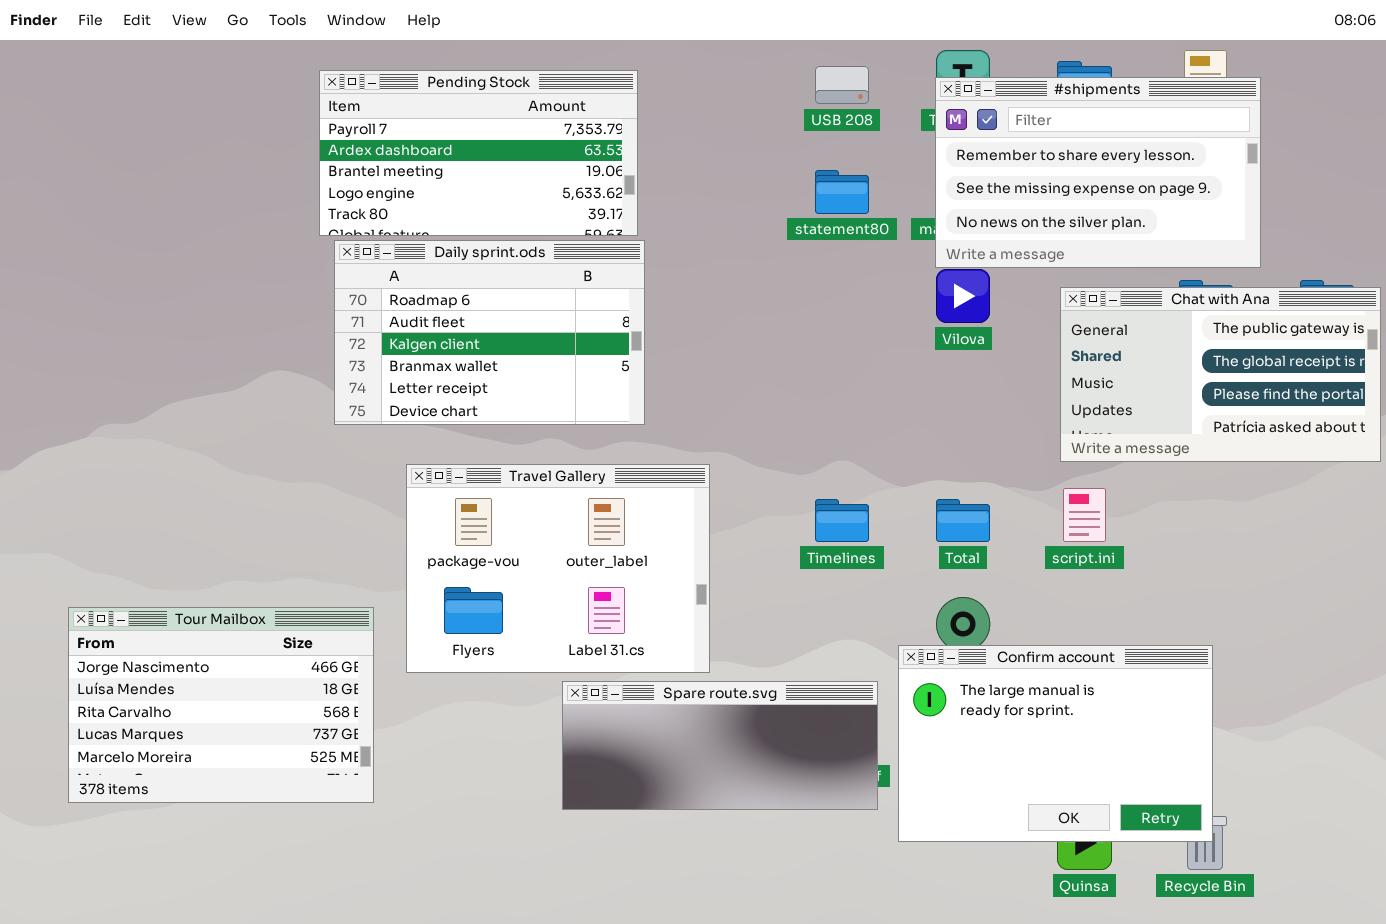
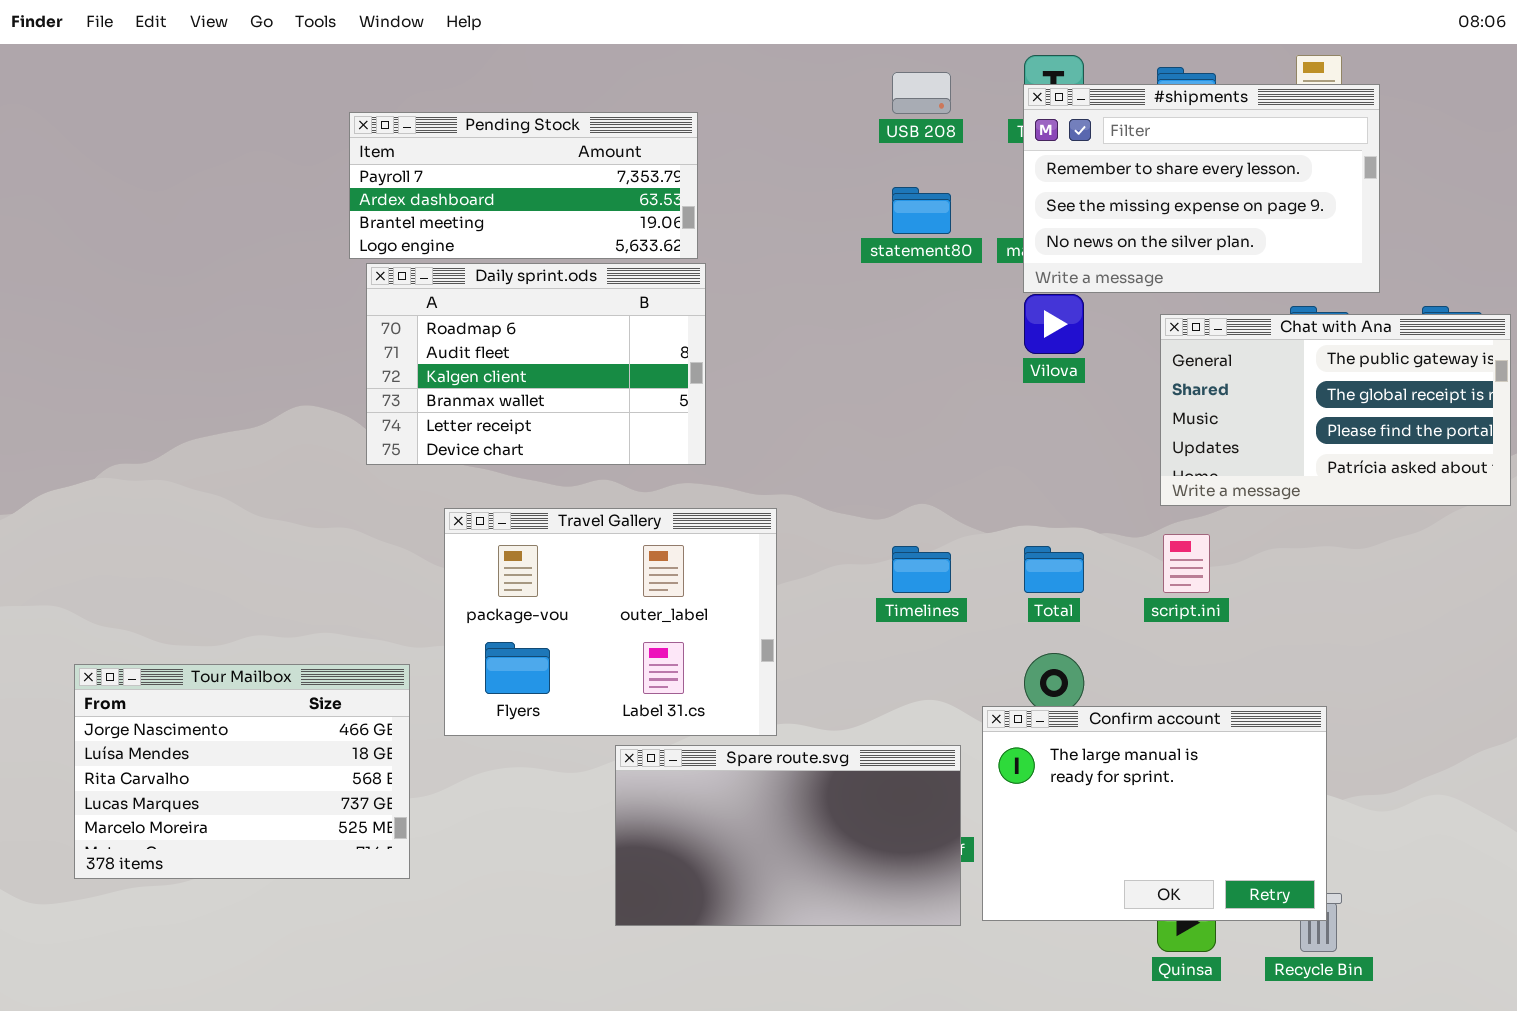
Pending Stock: [319,70,638,236] -> [349,112,698,259], resized
Spare route.svg: [562,681,878,810] -> [615,745,961,926], resized

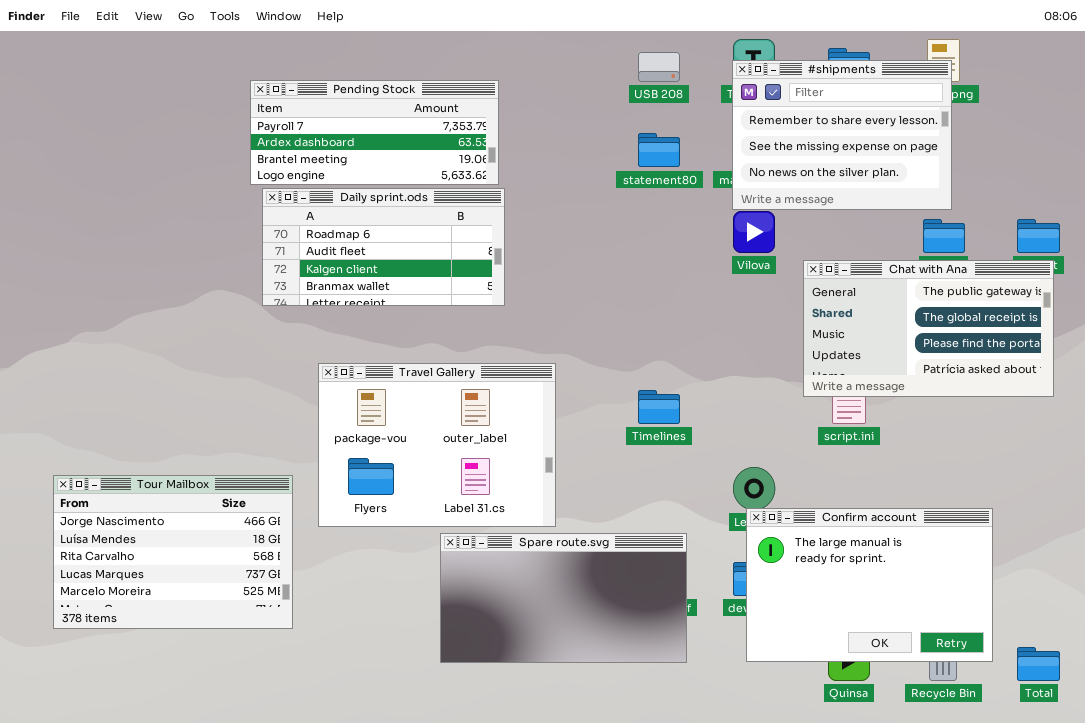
#shipments: [1023,84,1380,293] -> [732,60,952,210], resized
Daily sprint.ods: [366,263,706,465] -> [262,188,505,306], resized
Chat with Ana: [1160,314,1511,506] -> [803,260,1054,397], moved
Total: [1024,546,1084,593] -> [1017,647,1060,681], moved
Confirm account: [982,706,1327,921] -> [746,508,993,662], moved

